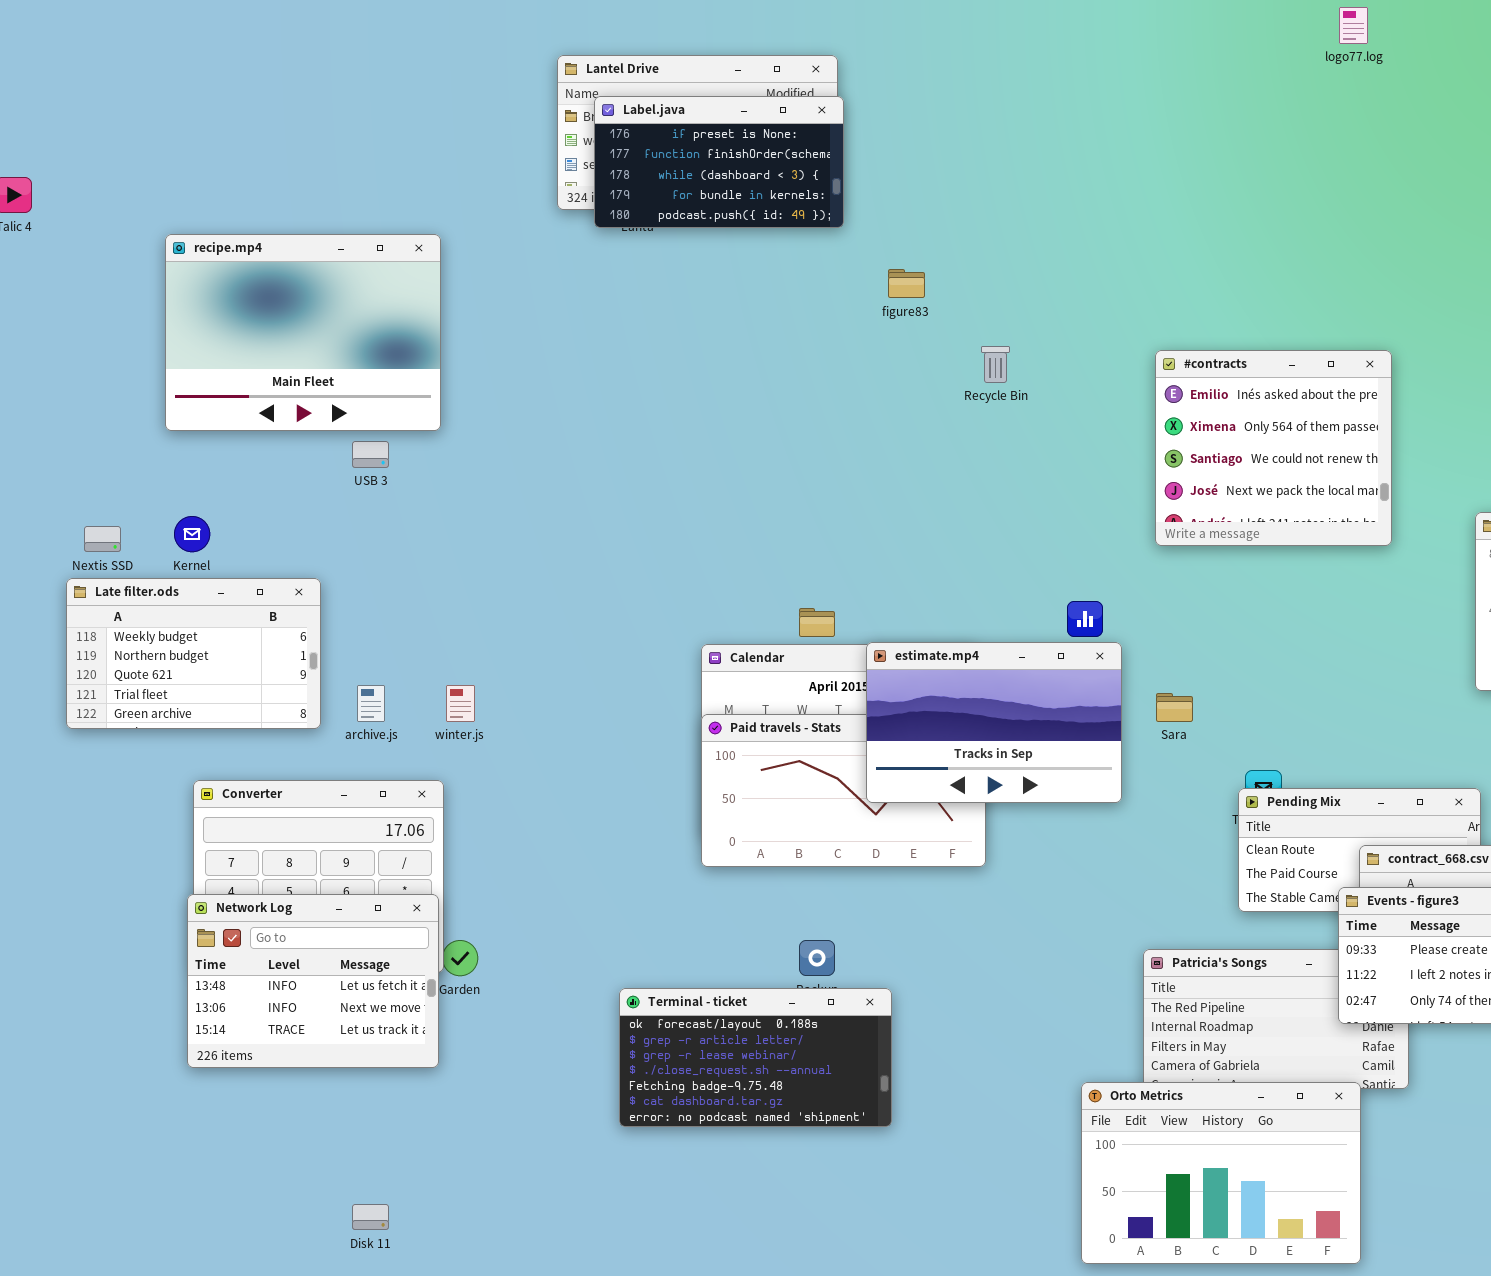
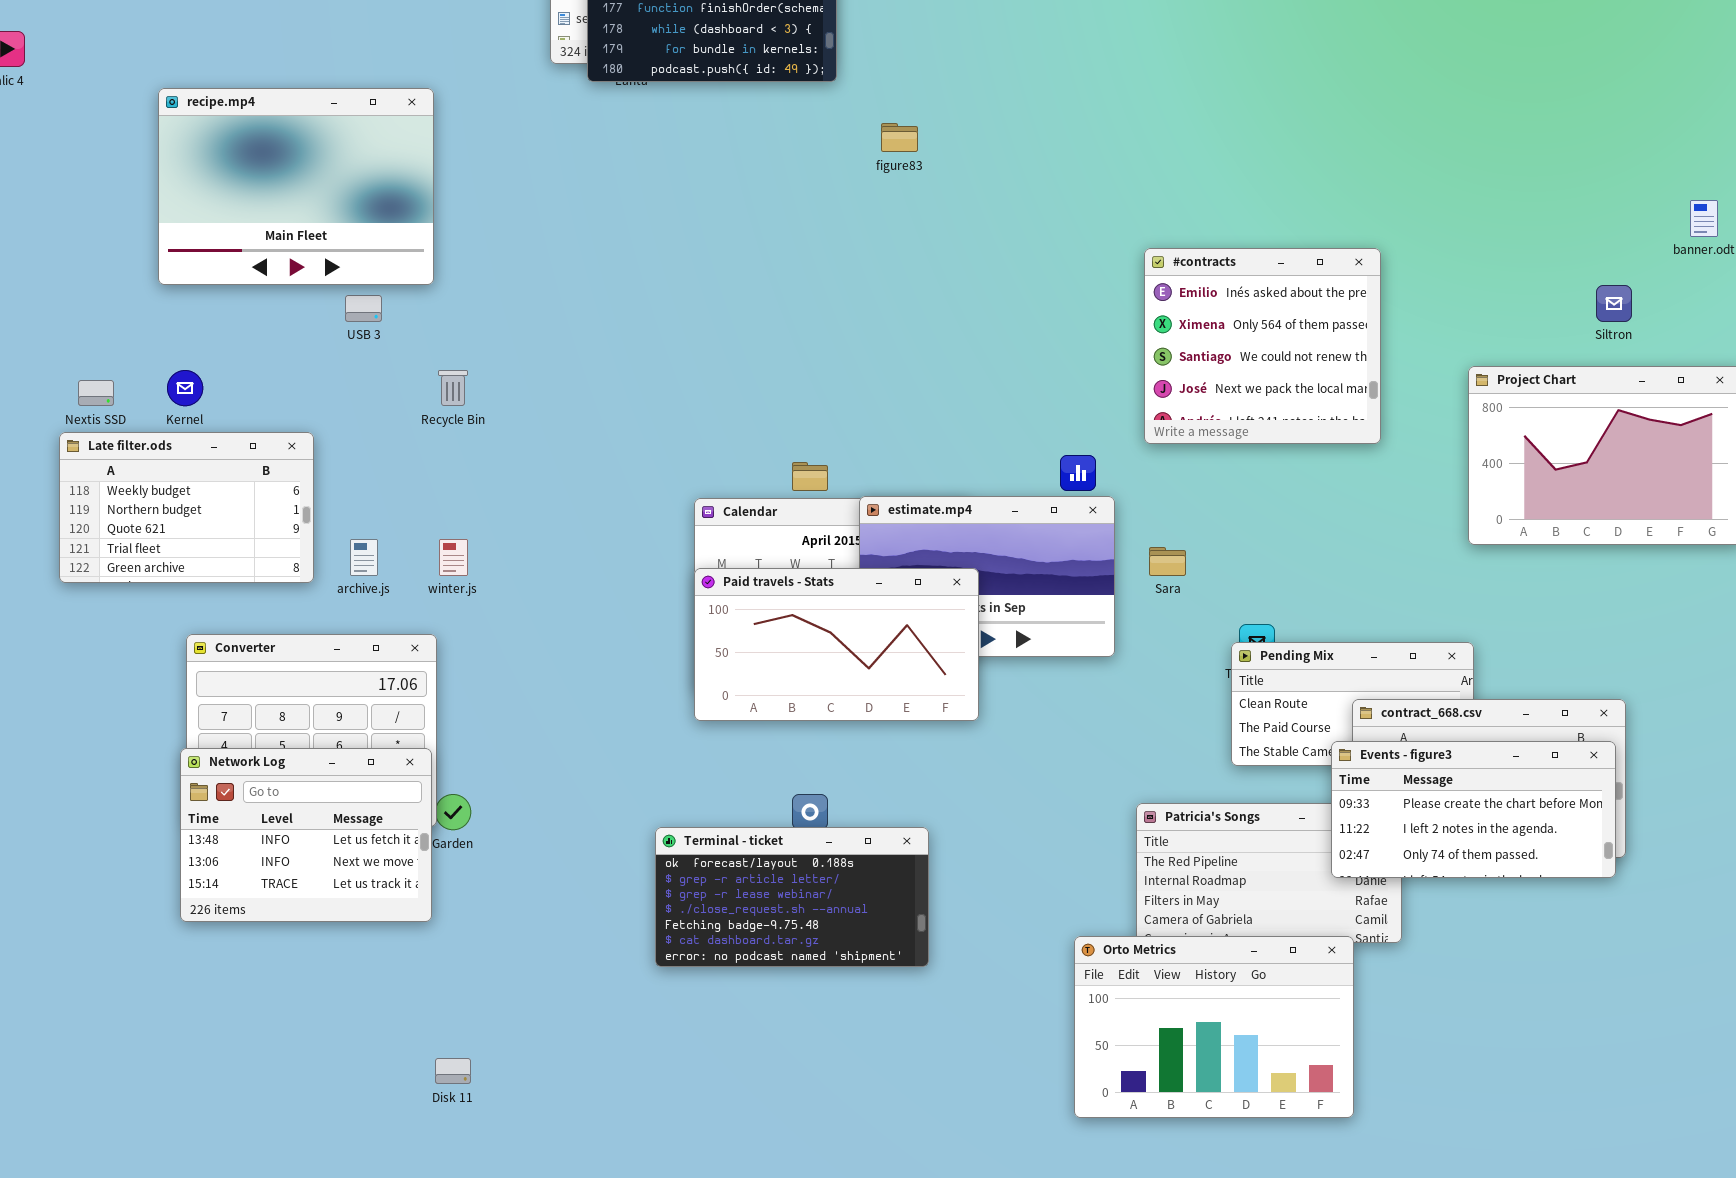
Recycle Bin: [981,346,1010,383] -> [438,370,468,406], moved
#contracts: [1155,350,1392,546] -> [1144,248,1381,444], moved
Paid travels - Stats: [701,714,986,867] -> [694,568,979,721], raised
Terminal - ticket: [619,988,892,1127] -> [655,827,929,967], moved
Disk 11: [352,1204,389,1230] -> [435,1058,471,1084], moved

